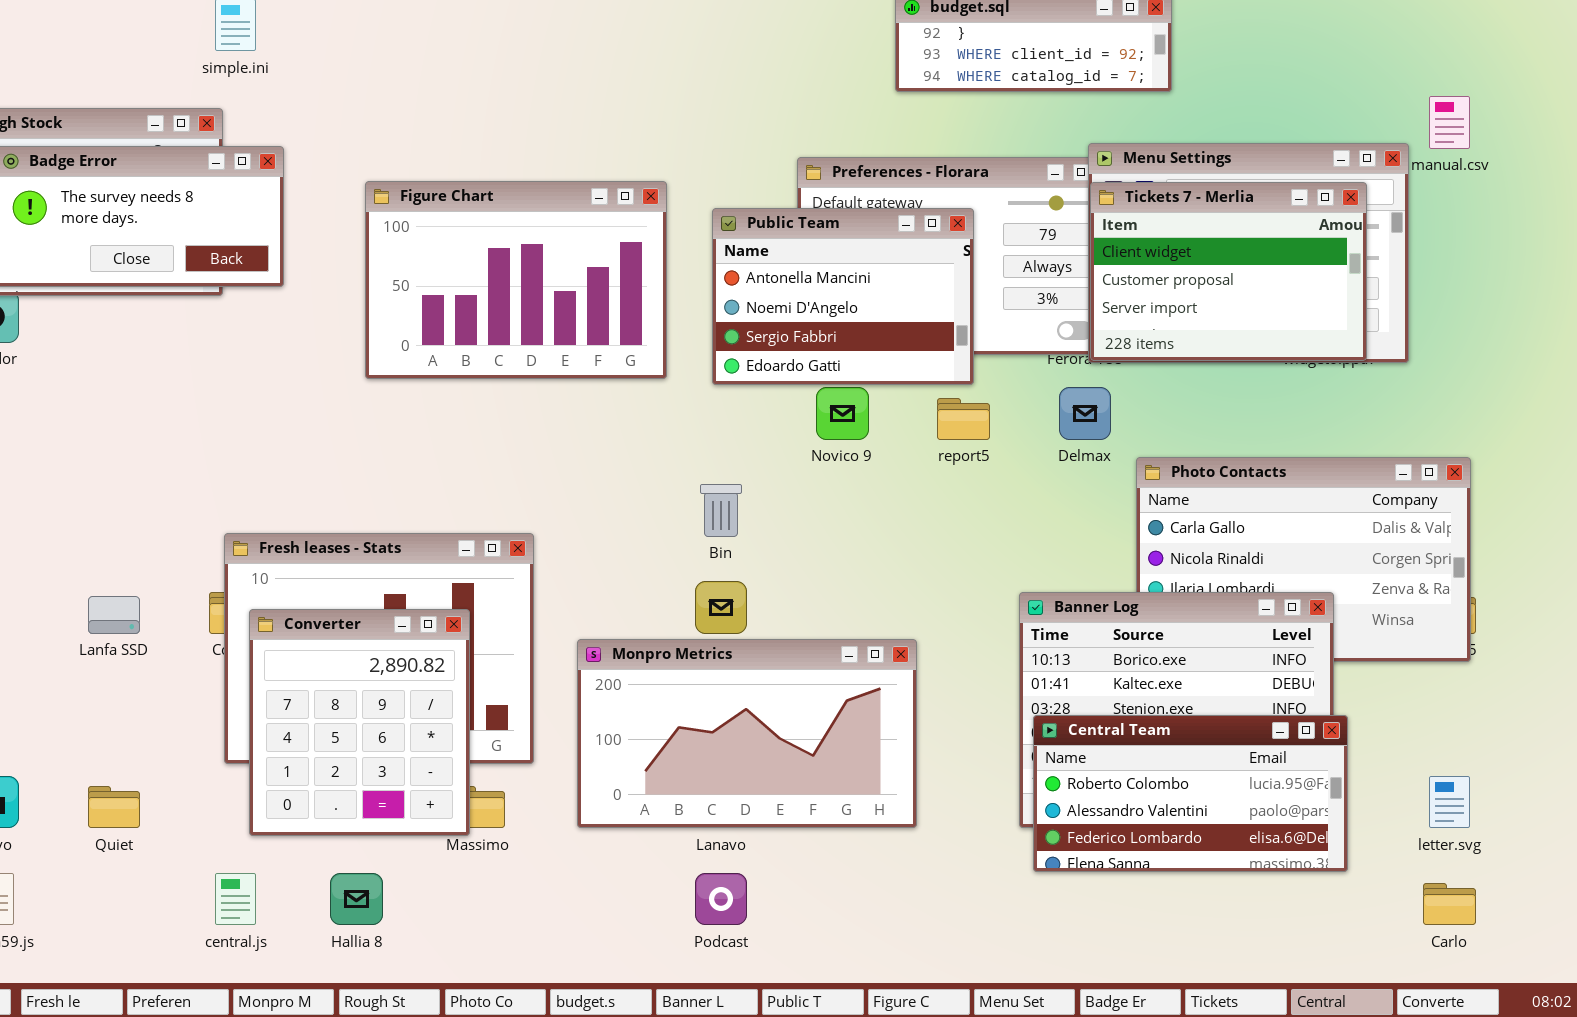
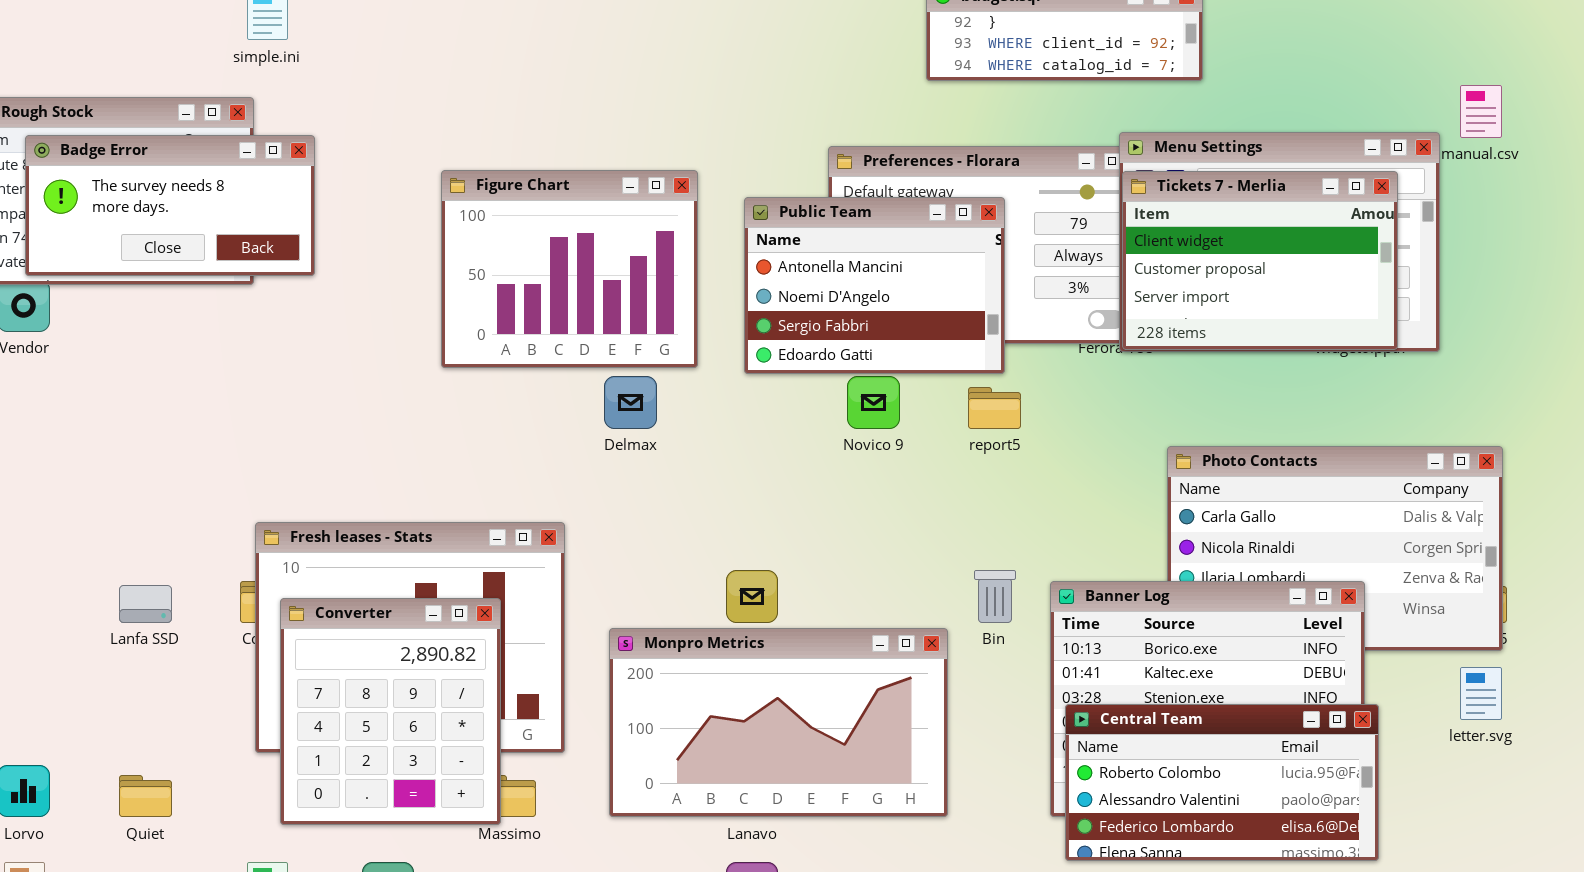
Figure Chart: [365,181,667,379] -> [441,170,698,368], resized
Delmax: [1059,387,1111,440] -> [604,376,657,429], moved
Bin: [700,484,742,537] -> [974,570,1016,623], moved
letter.svg: [1429,776,1470,828] -> [1460,667,1502,720], moved

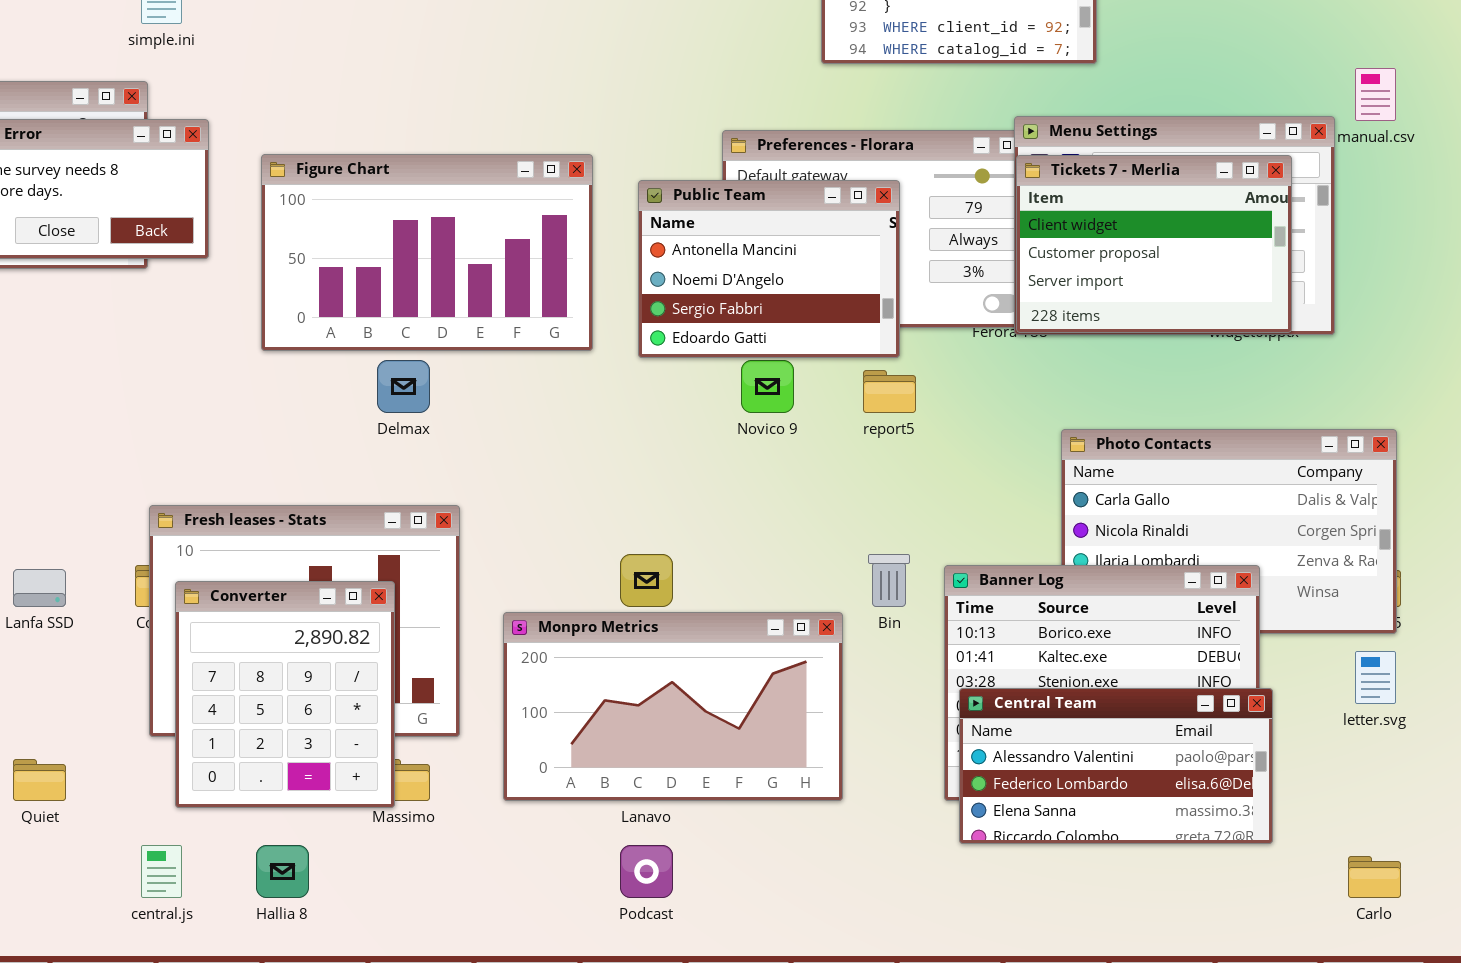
Figure Chart: [441,170,698,368] -> [261,154,593,351], resized
Delmax: [604,376,657,429] -> [377,360,430,413], moved
Central Team: [1065,704,1379,861] -> [959,688,1273,844], scrolled down 1 row

